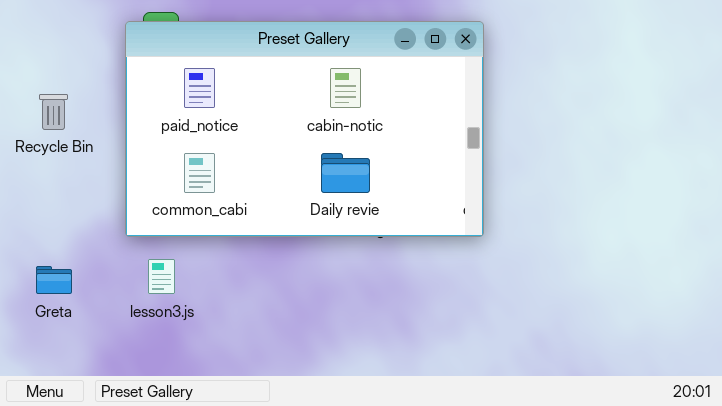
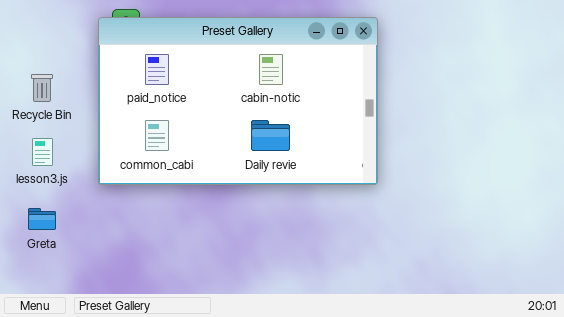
lesson3.js: [148,259,175,294] -> [32,138,53,166], moved

